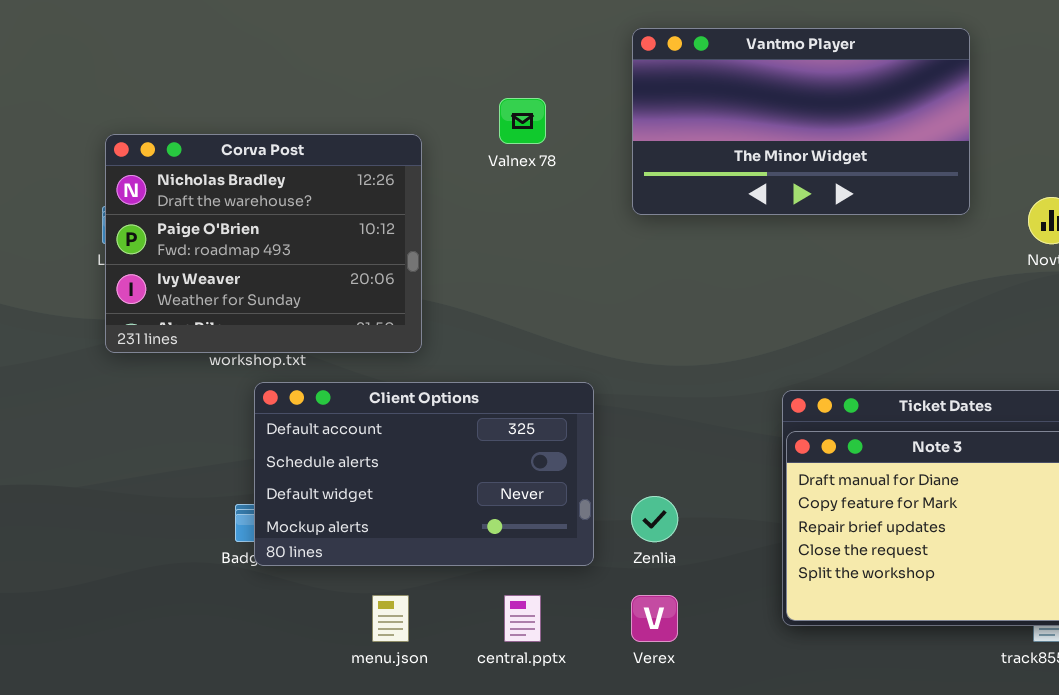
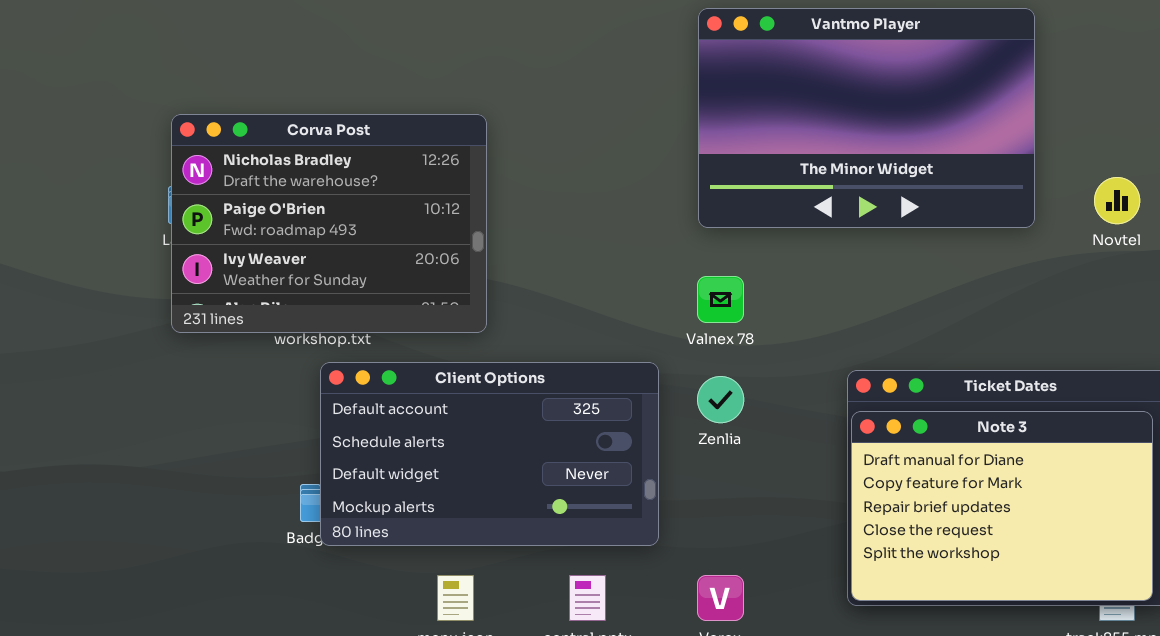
Vantmo Player: [632,28,970,215] -> [698,8,1035,228], resized
Valnex 78: [499,98,546,144] -> [697,276,744,323], moved
Zenlia: [631,496,678,542] -> [697,376,744,423], moved

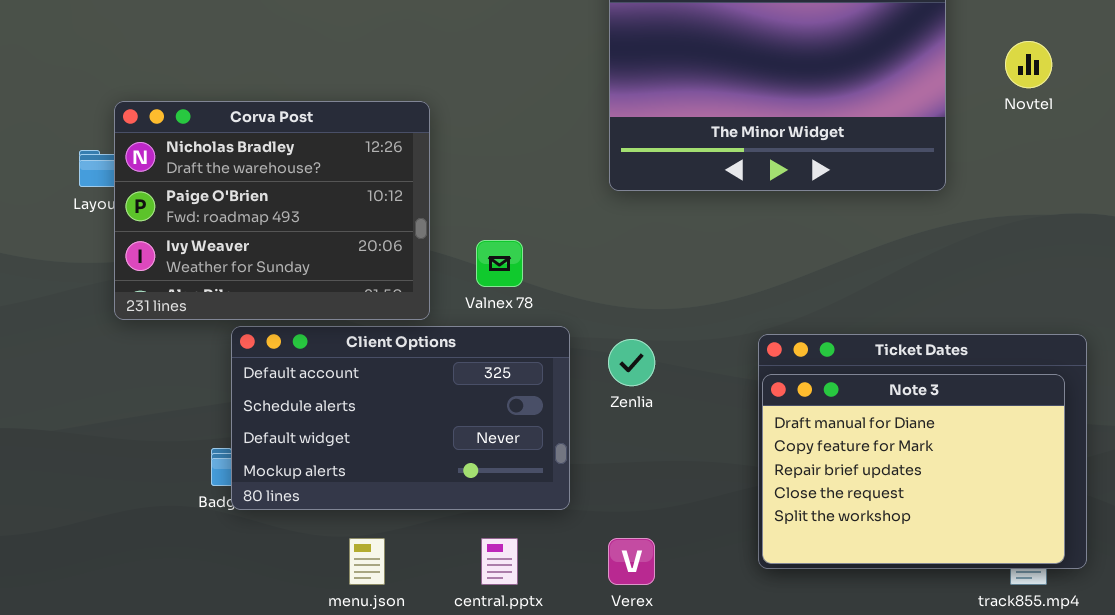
Corva Post: [171,114,487,333] -> [114,101,430,320], moved
Novtel: [1094,177,1140,224] -> [1005,41,1052,88], moved
Valnex 78: [697,276,744,323] -> [476,240,523,287], moved

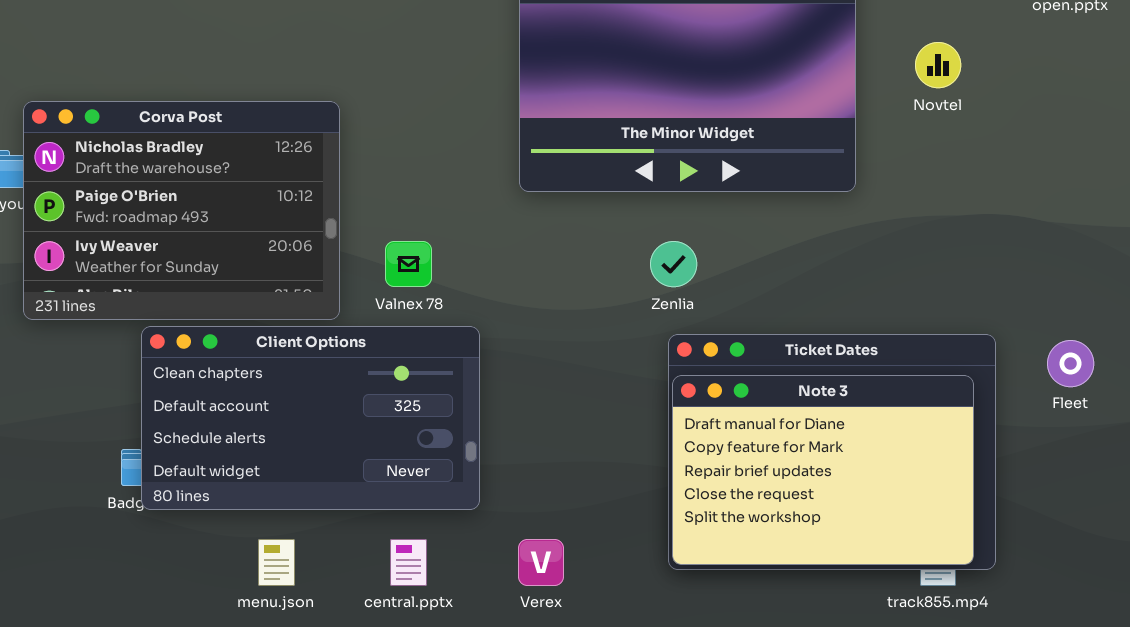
Client Options: [231,326,570,510] -> [141,326,480,510], scrolled up 1 row
Zenlia: [608,339,655,386] -> [650,241,697,287], moved

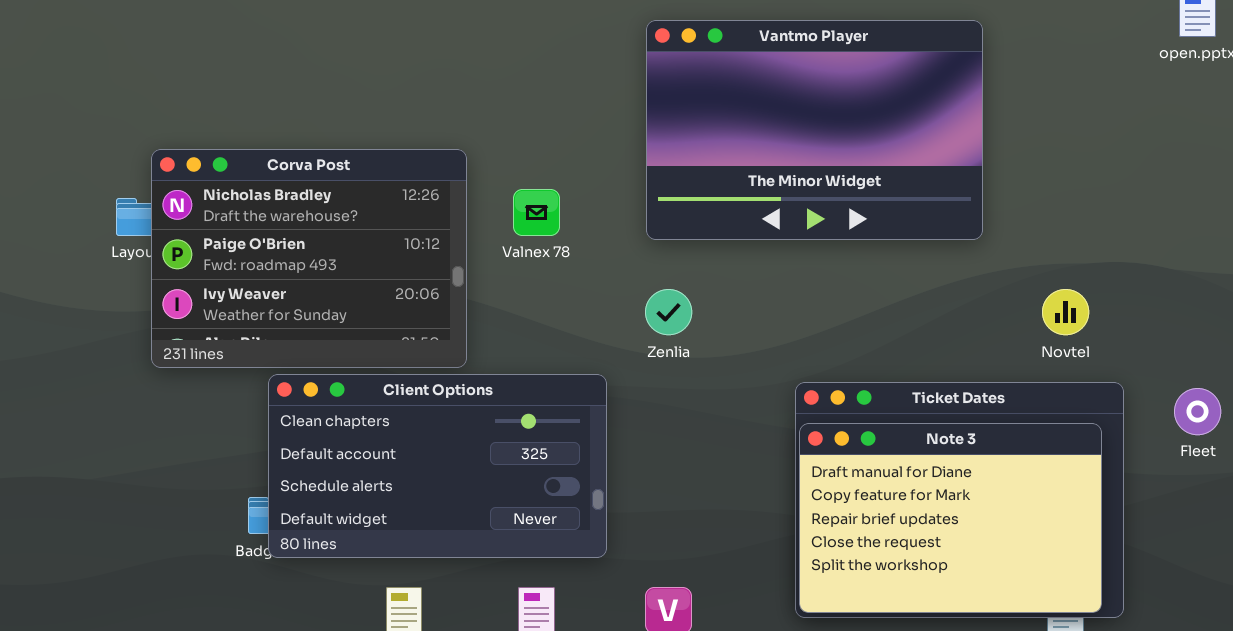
Novtel: [915,42,961,88] -> [1042,289,1089,335], moved
Valnex 78: [385,241,432,287] -> [513,189,560,236], moved
Zenlia: [650,241,697,287] -> [645,289,692,335], moved

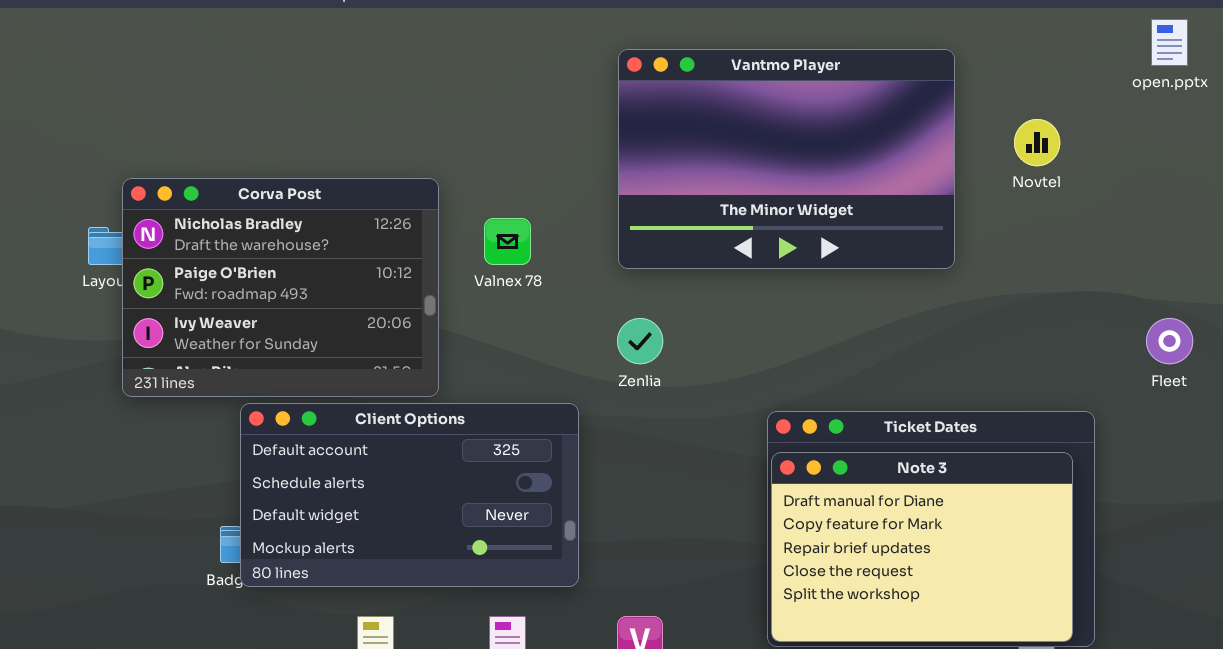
Novtel: [1042,289,1089,335] -> [1014,119,1060,166], moved
Client Options: [268,374,607,558] -> [240,403,579,587], scrolled down 1 row
Fleet: [1174,388,1221,435] -> [1146,318,1193,364], moved

